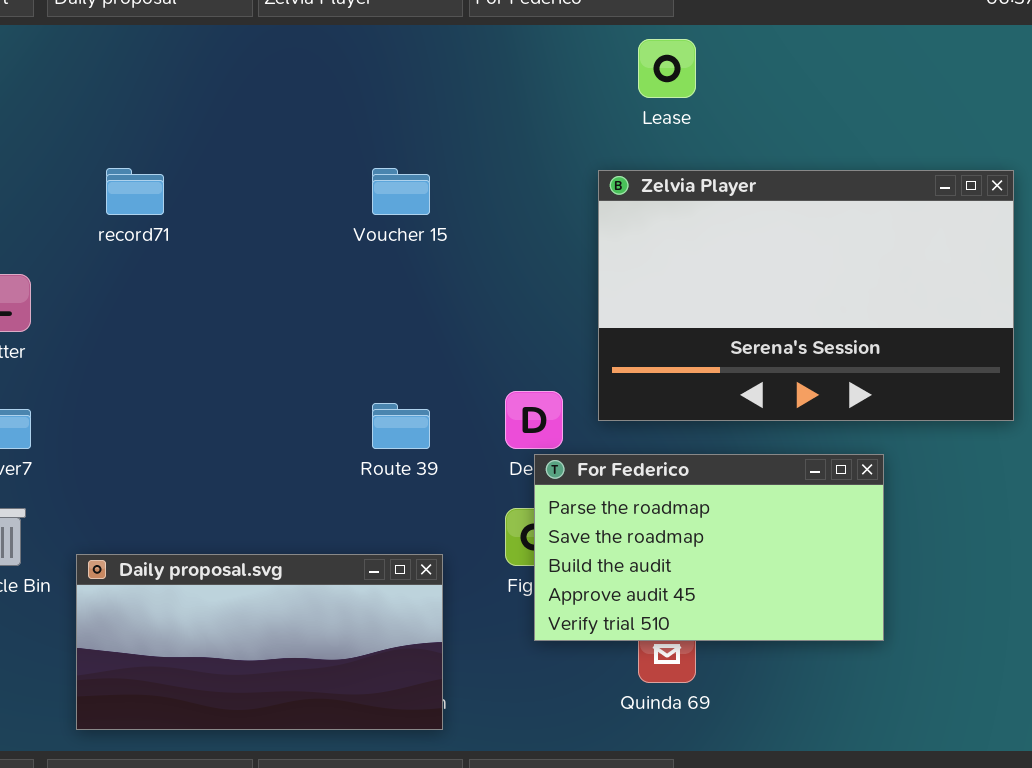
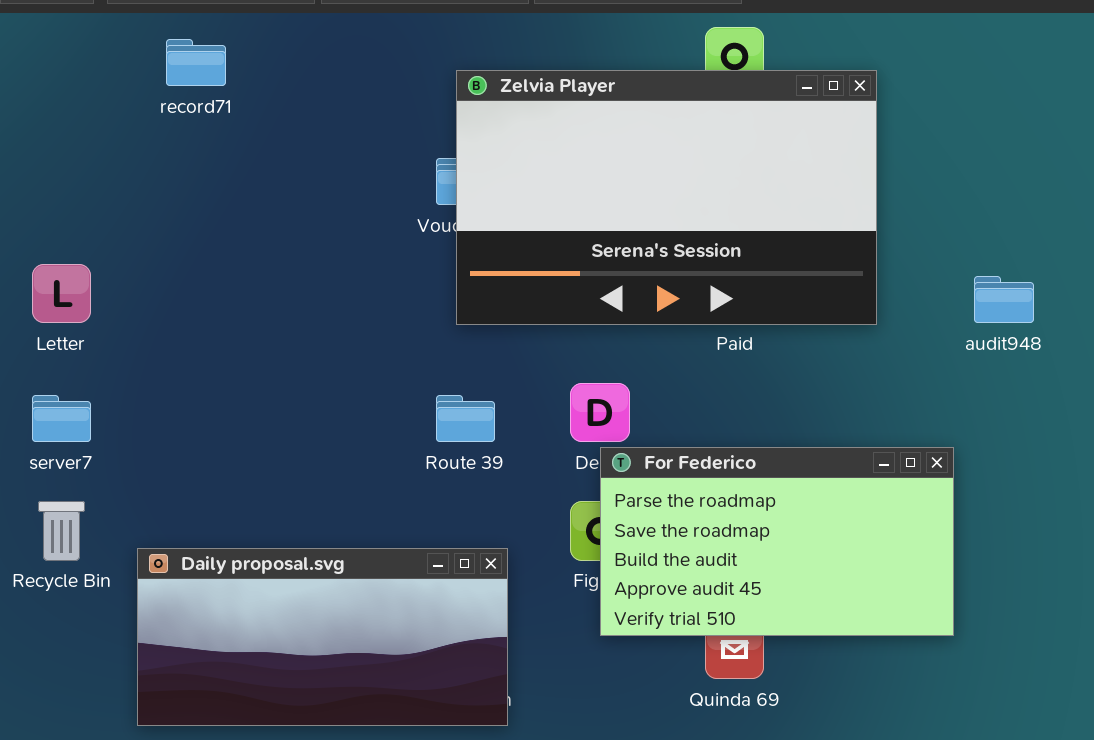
record71: [106,168,164,215] -> [166,39,226,86], moved
Zelvia Player: [598,170,1014,421] -> [456,70,877,325], moved

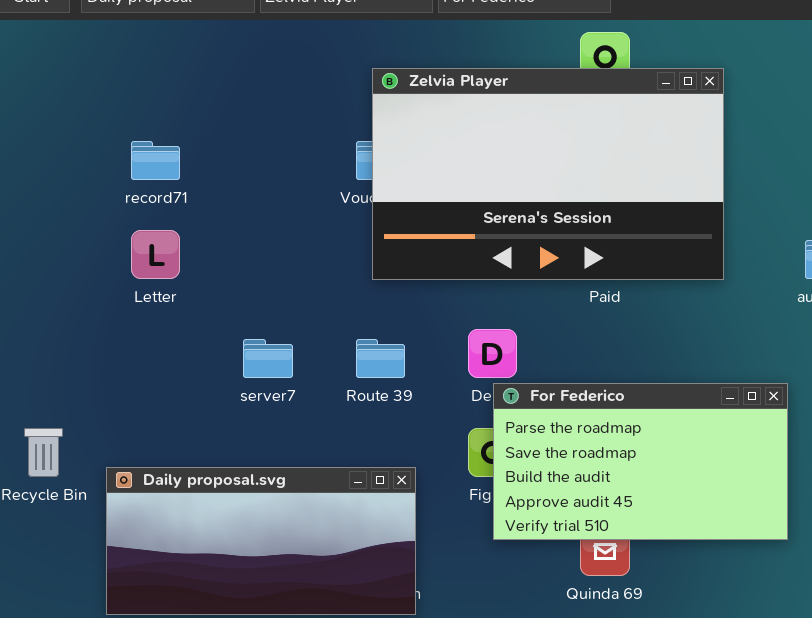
record71: [166,39,226,86] -> [131,141,180,180], moved
Letter: [32,264,91,323] -> [131,230,180,279], moved
server7: [32,395,91,442] -> [243,339,293,378], moved

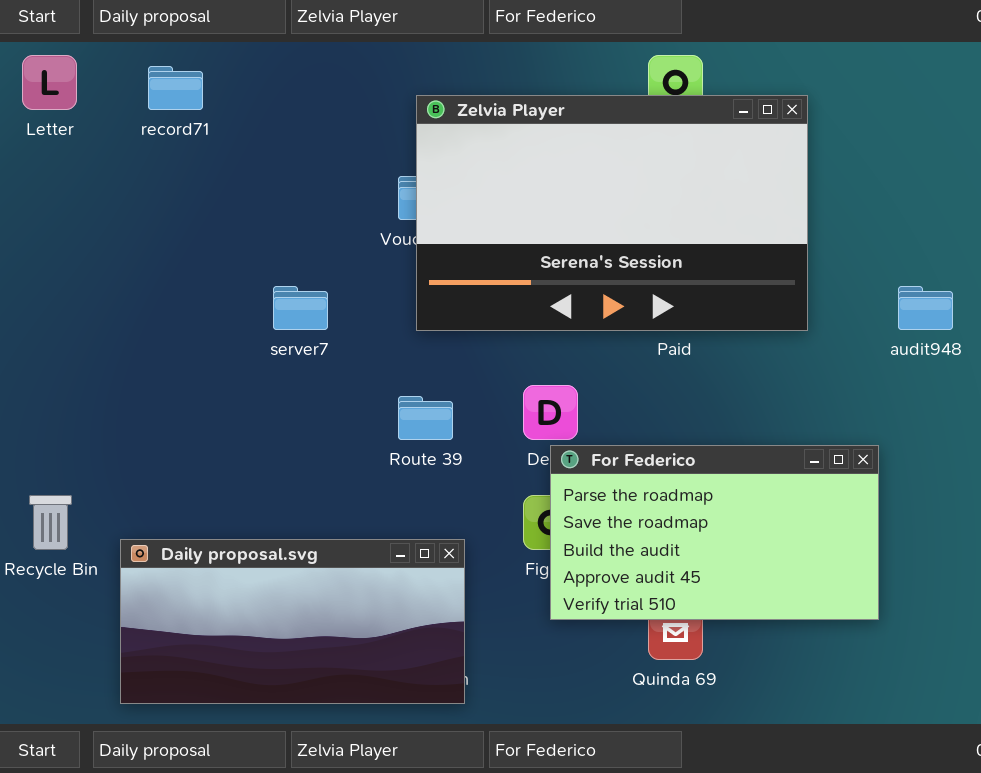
record71: [131,141,180,180] -> [148,66,203,110], moved
Letter: [131,230,180,279] -> [22,55,77,110], moved
server7: [243,339,293,378] -> [273,286,328,330], moved

